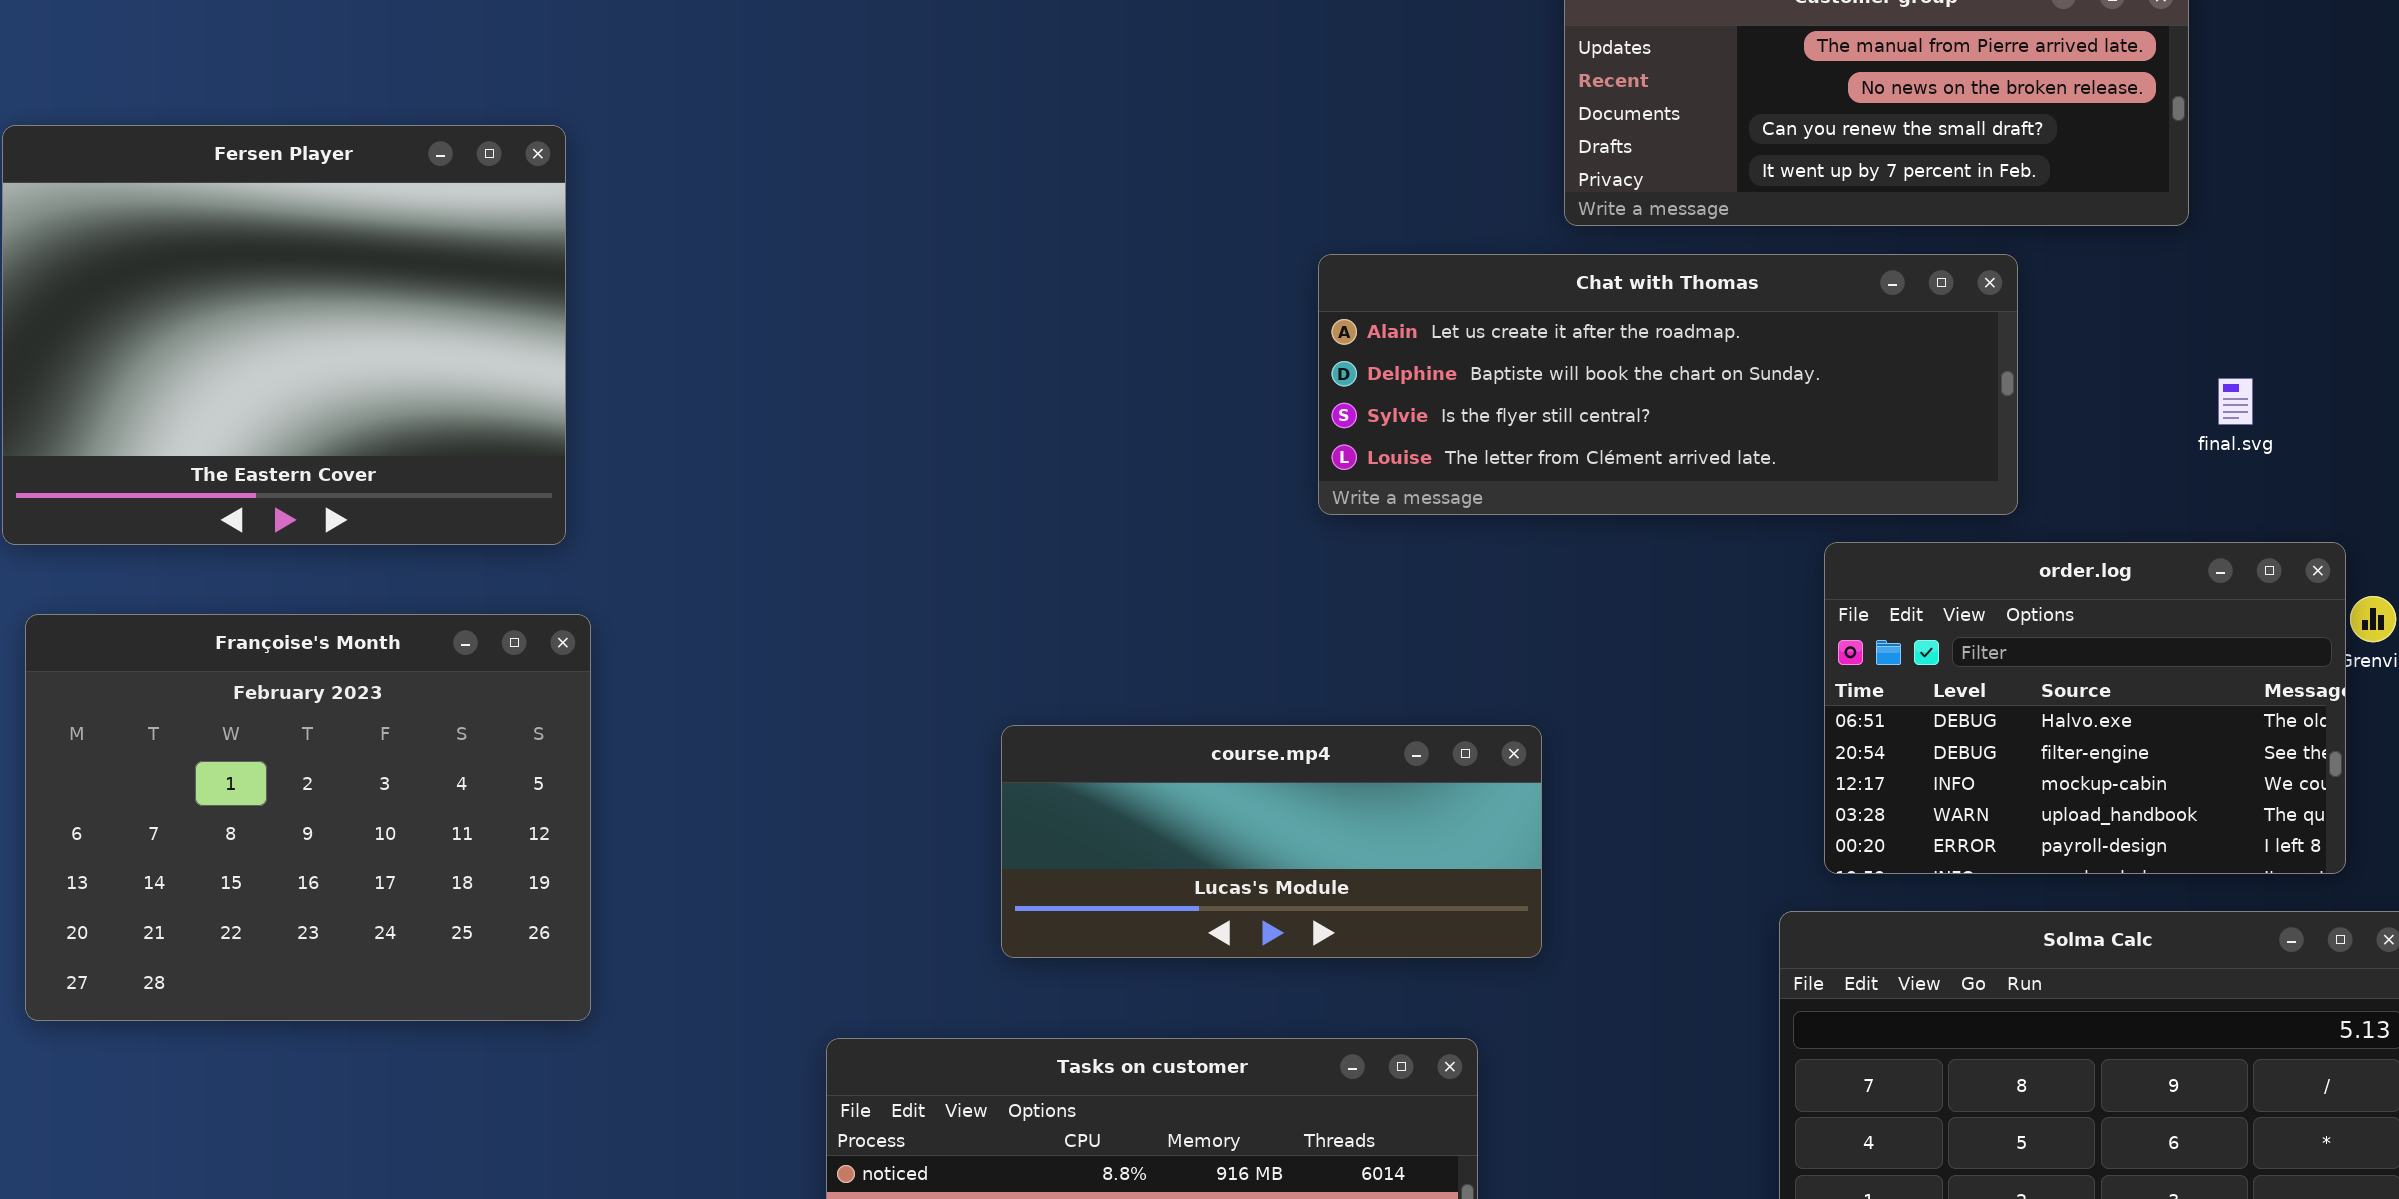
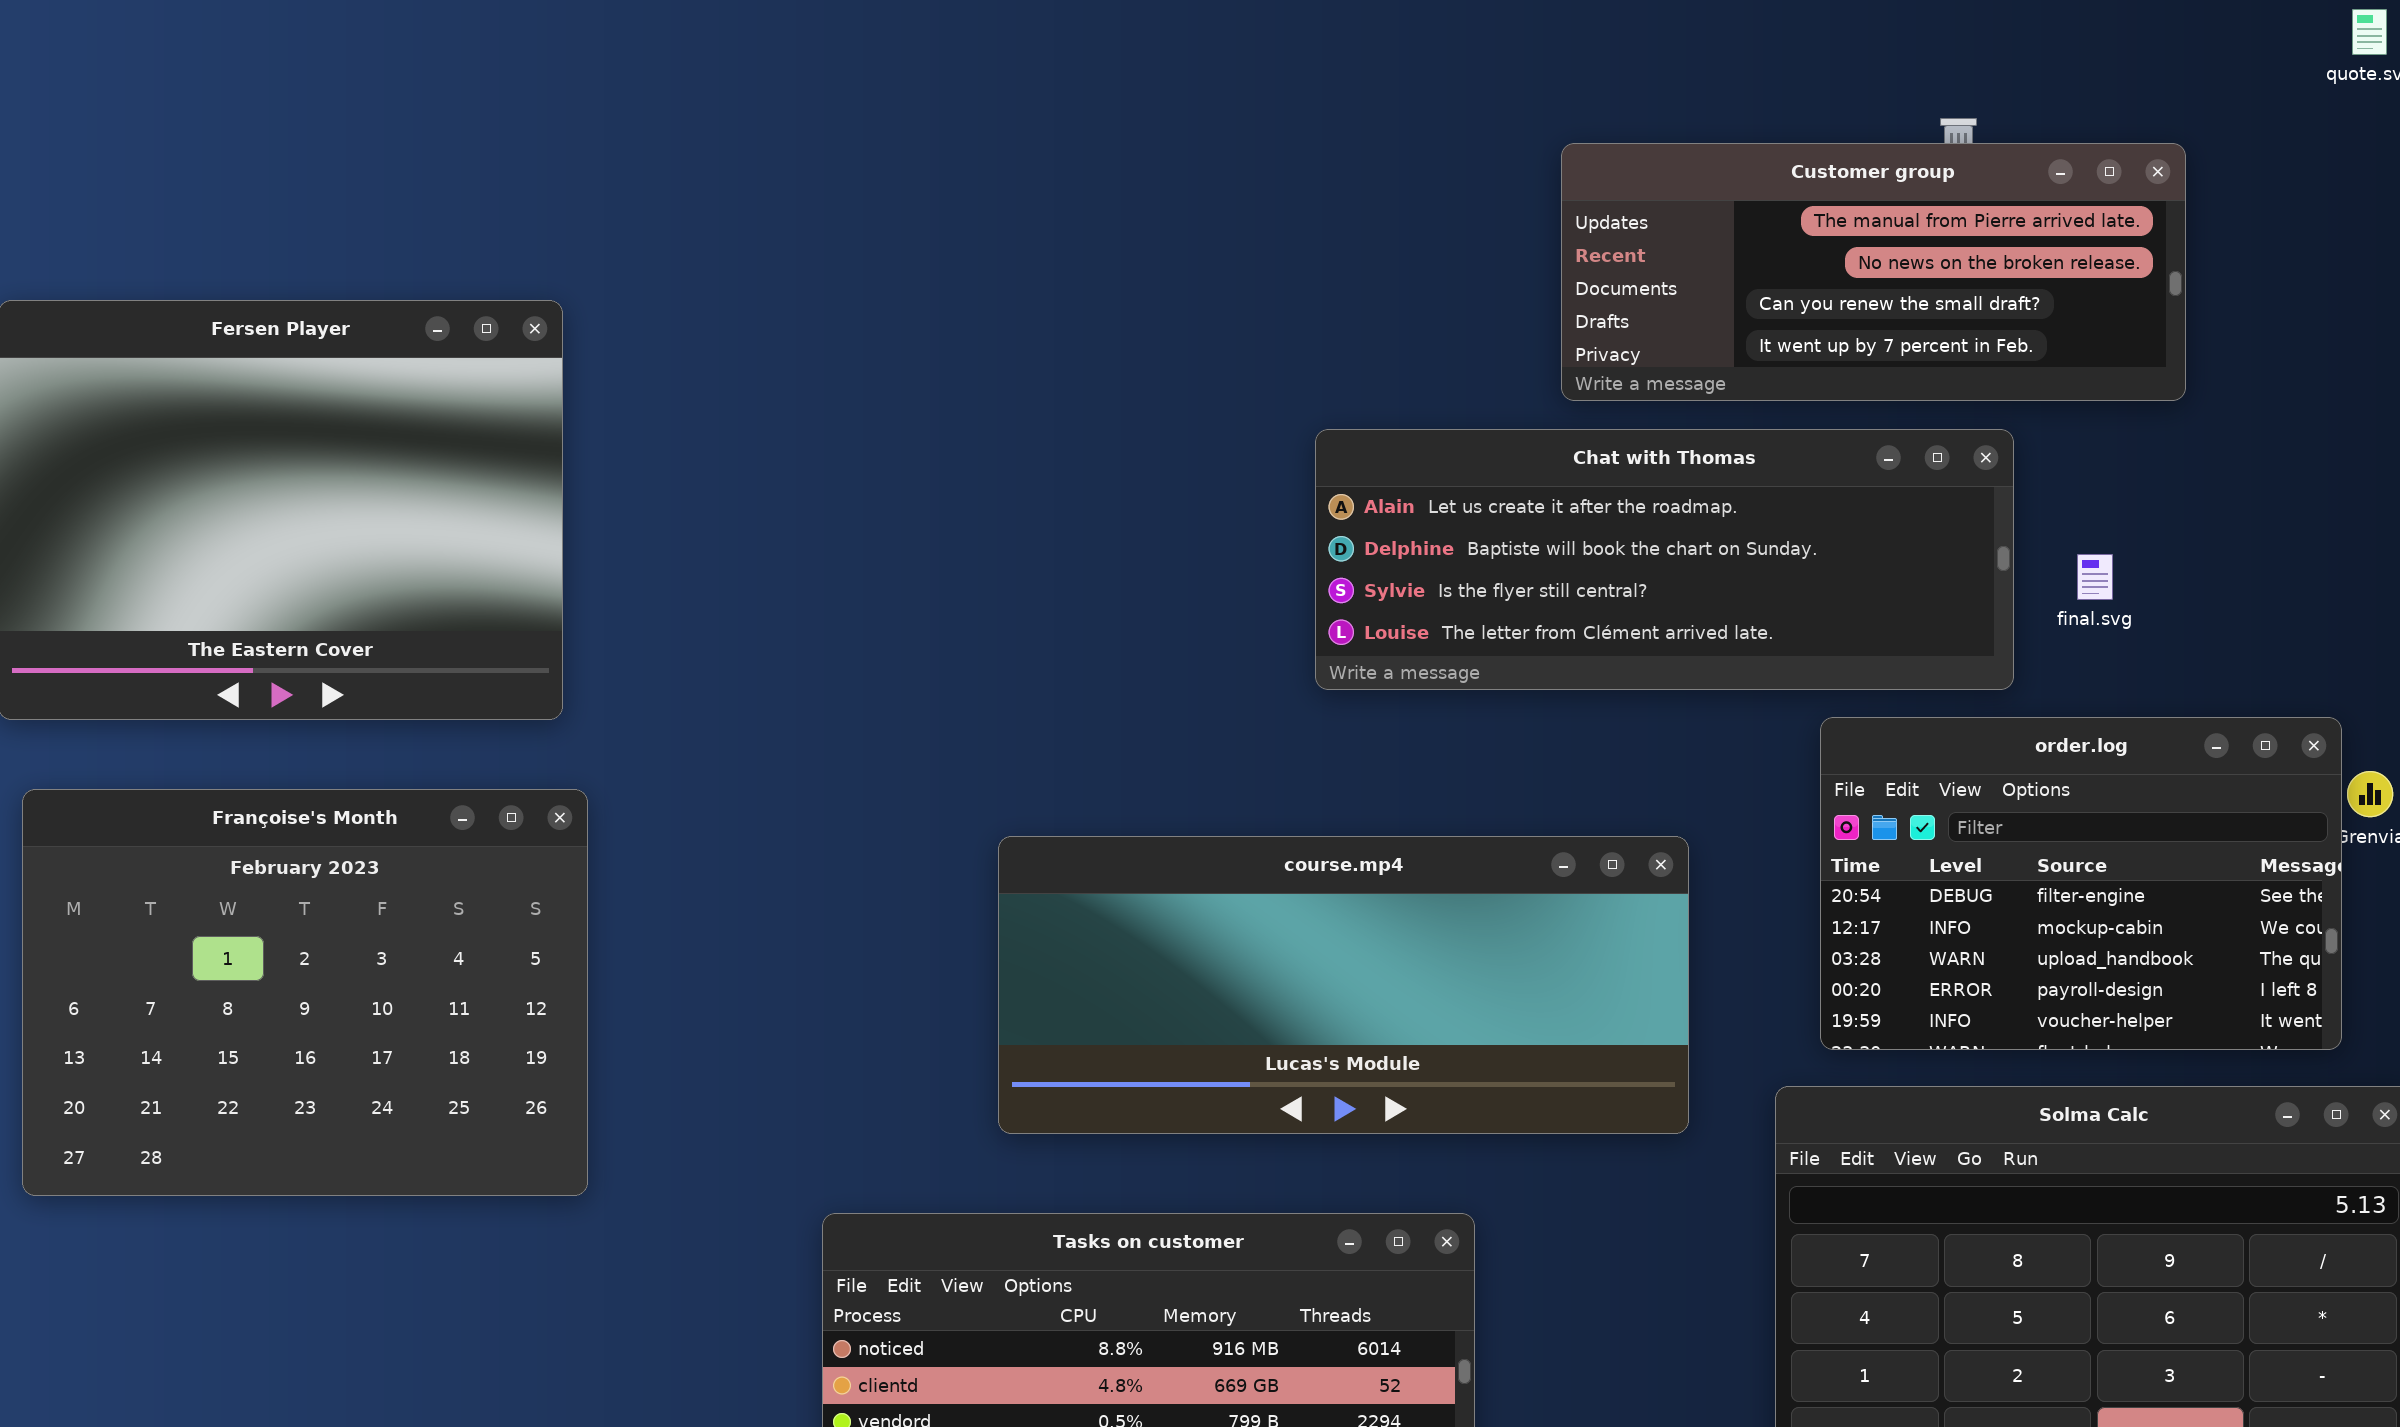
final.svg: [2218,378,2253,425] -> [2077,554,2113,600], moved
order.log: [1824,542,2346,874] -> [1820,717,2342,1050], scrolled down 1 row
course.mp4: [1001,725,1542,958] -> [998,836,1689,1134], resized

